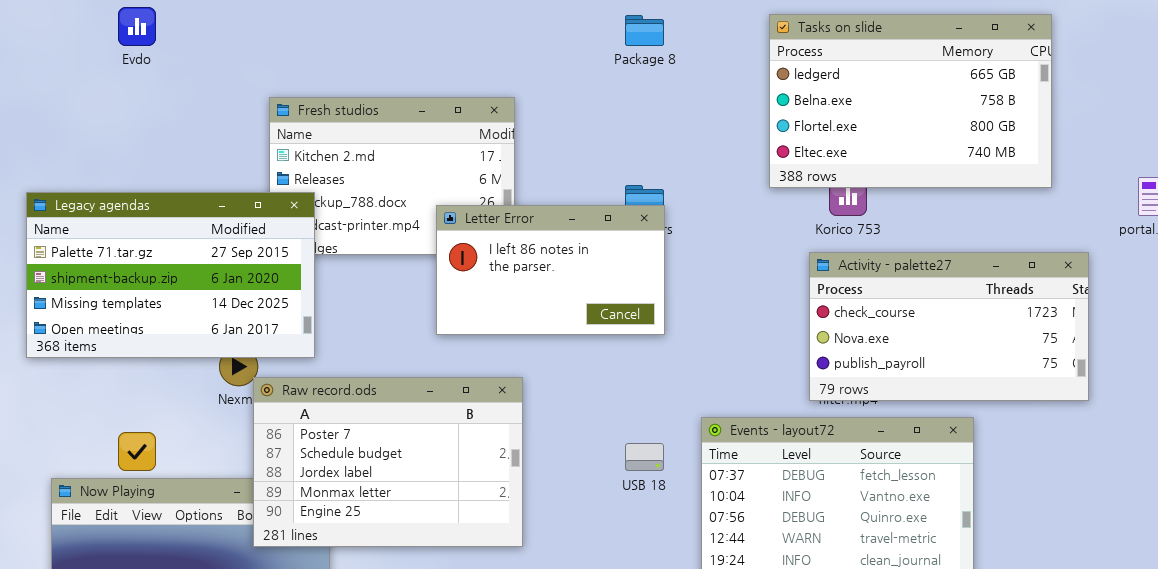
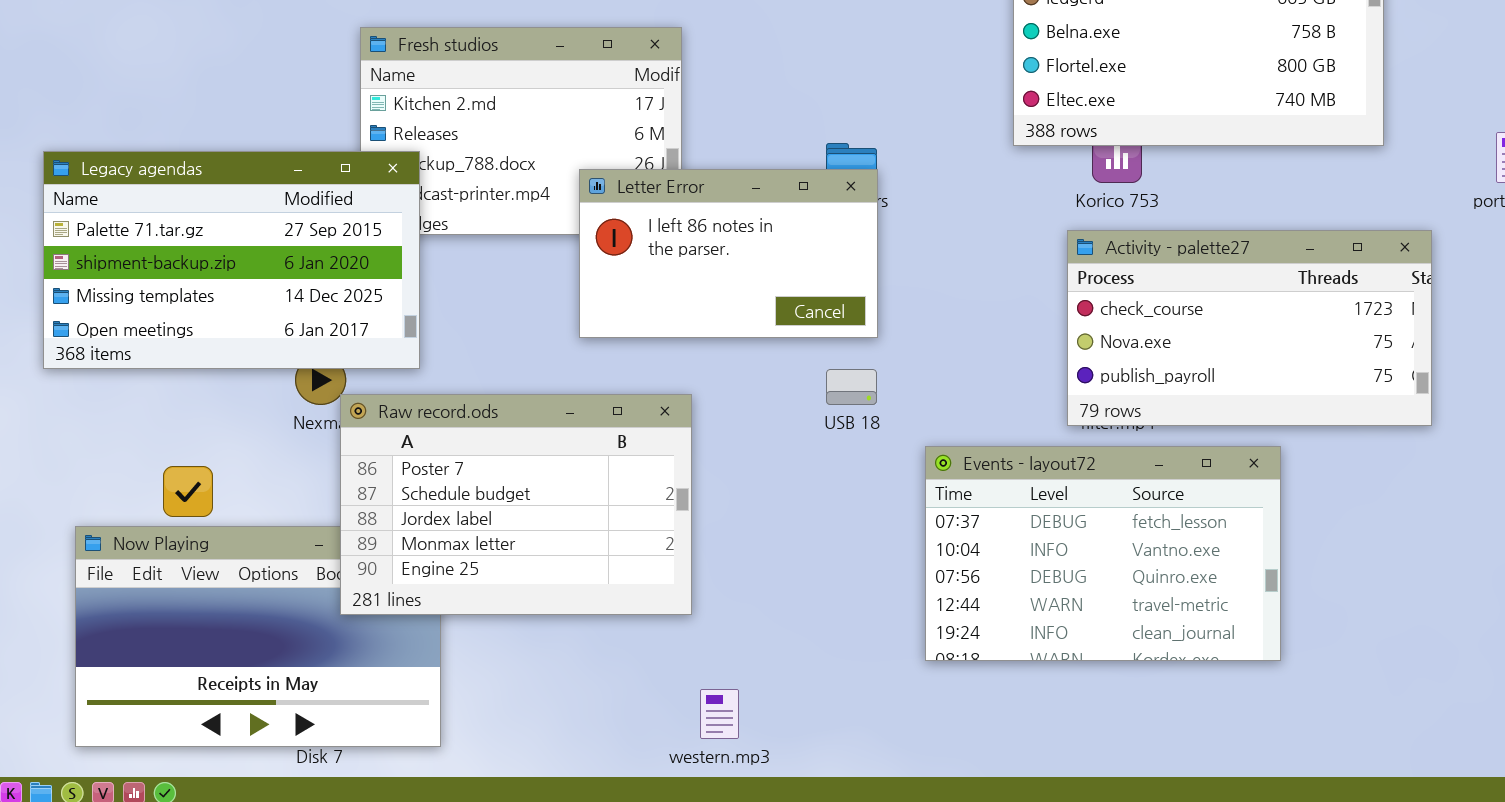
USB 18: [625,443,664,471] -> [826,369,877,405], moved

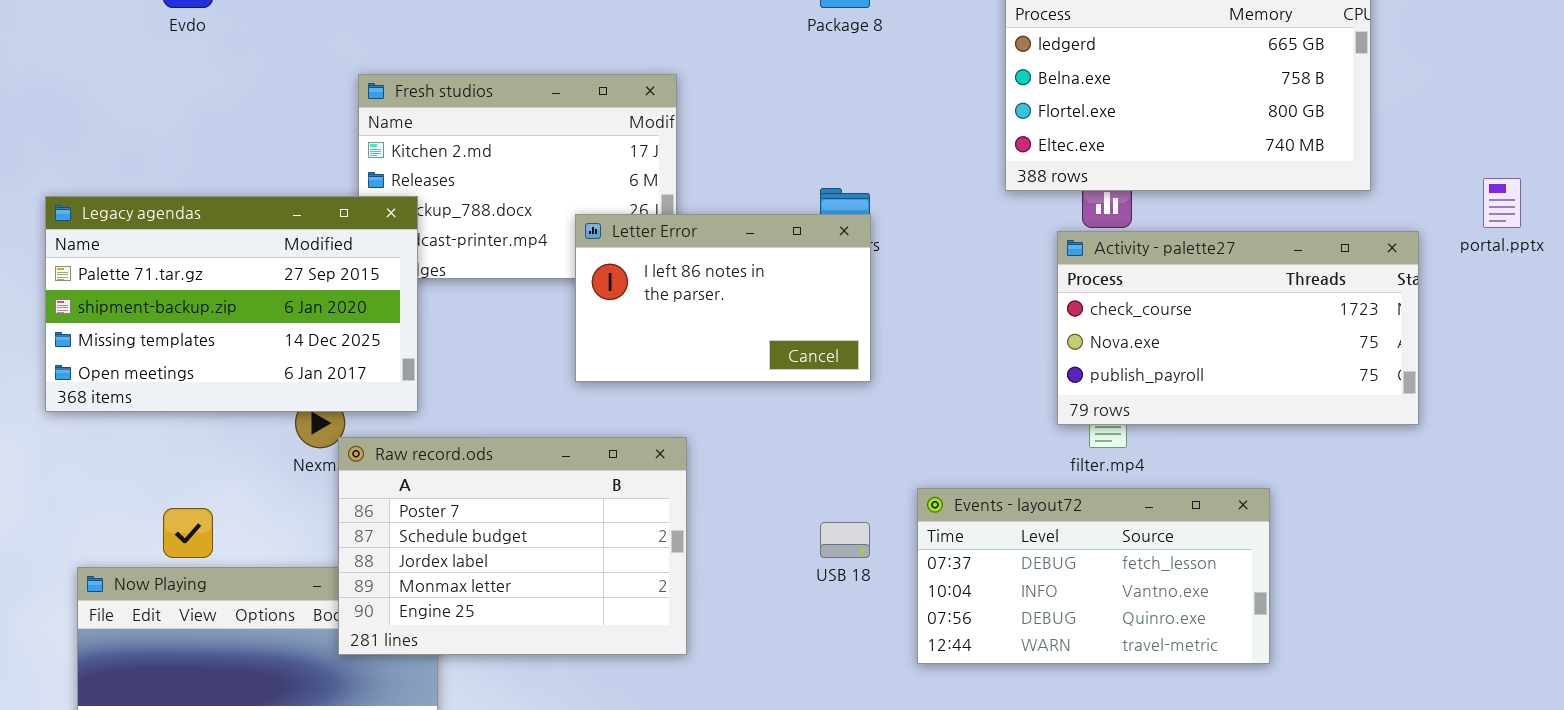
Activity - palette27: [1067,230,1432,426] -> [1057,231,1419,425], moved
USB 18: [826,369,877,405] -> [820,522,870,558], moved
Events - layout72: [925,446,1281,661] -> [917,488,1270,664], resized

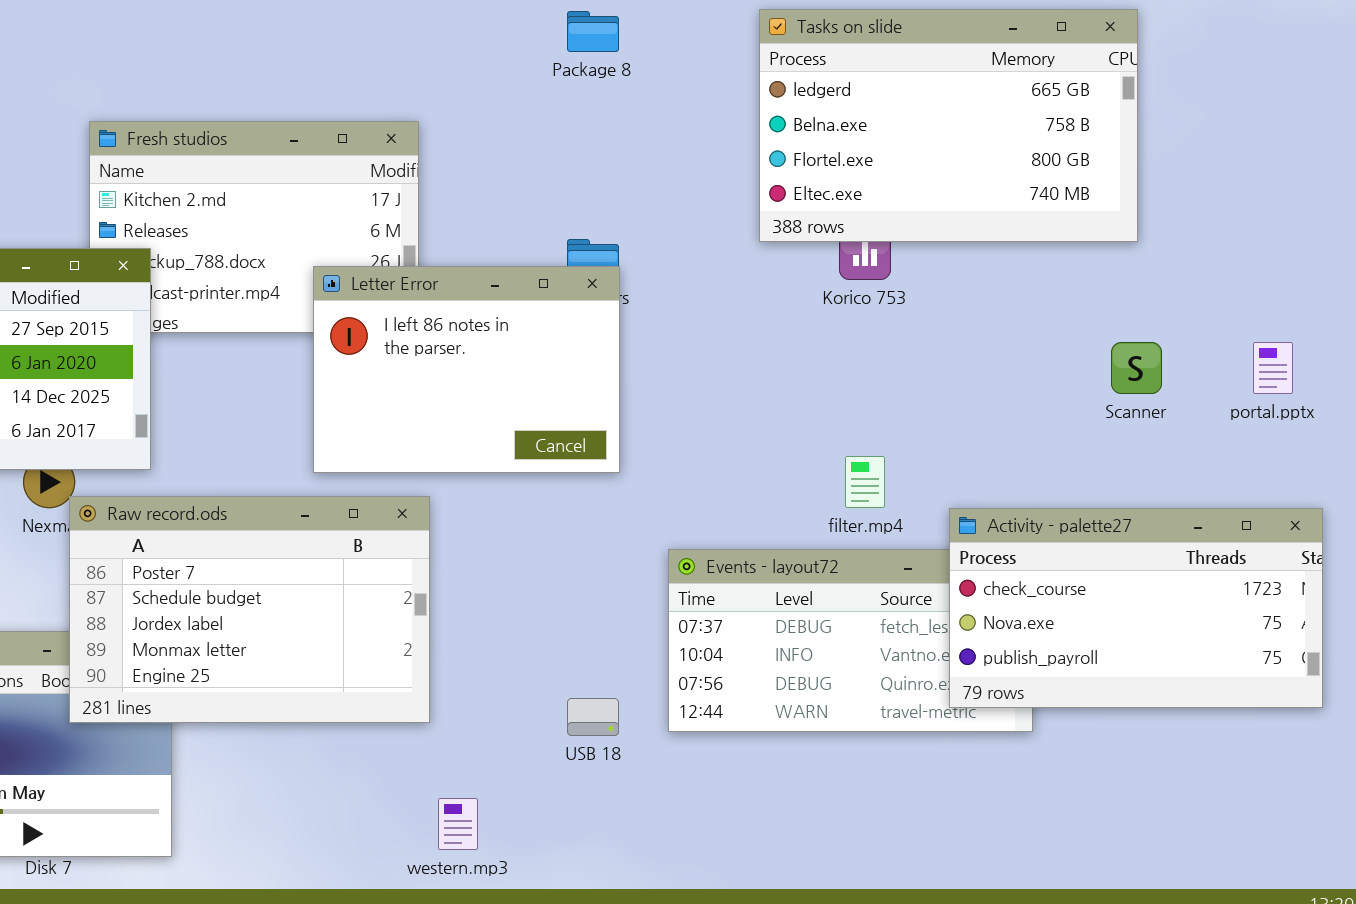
portal.pptx: [1483,178,1521,228] -> [1253,342,1293,394], moved
Letter Error: [575,214,871,382] -> [313,266,620,473], resized
Activity - palette27: [1057,231,1419,425] -> [949,508,1323,708], moved
USB 18: [820,522,870,558] -> [567,698,619,736], moved

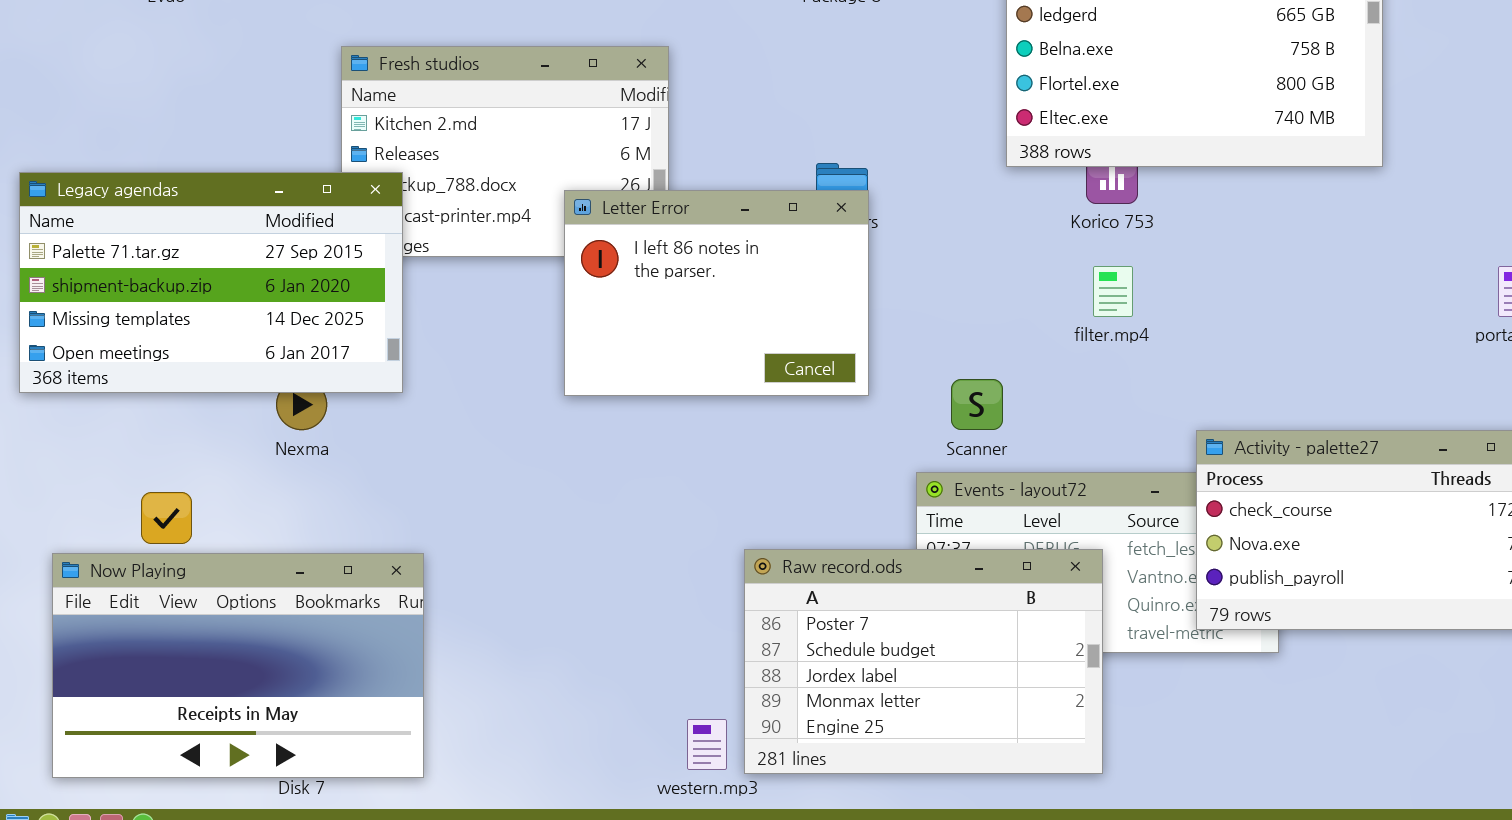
Scanner: [1111,342,1162,394] -> [951,379,1003,430], moved
filter.mp4: [845,456,885,508] -> [1093,266,1133,317], moved
Raw record.ods: [69,496,430,723] -> [744,549,1103,774], moved

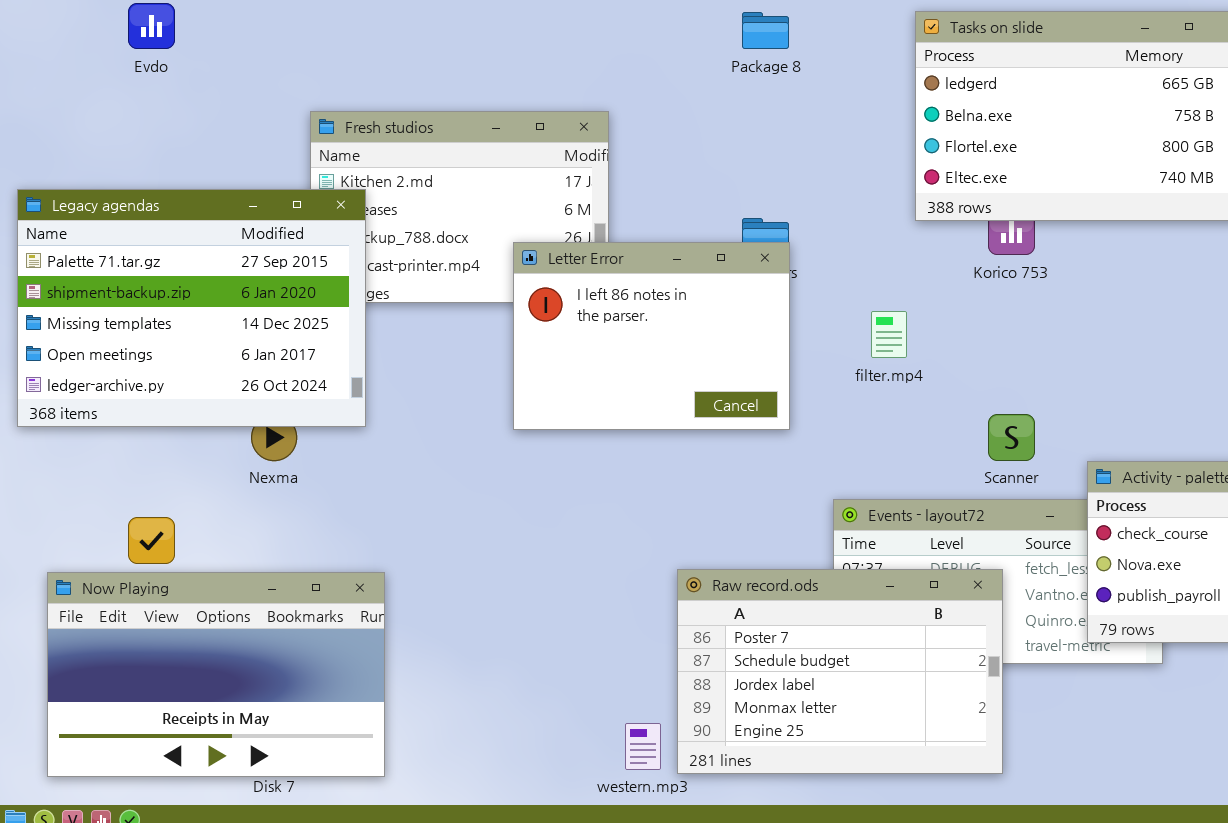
Legacy agendas: [19,172,403,393] -> [17,189,366,427], resized
filter.mp4: [1093,266,1133,317] -> [871,311,907,358], moved
Scanner: [951,379,1003,430] -> [988,414,1035,461], moved

